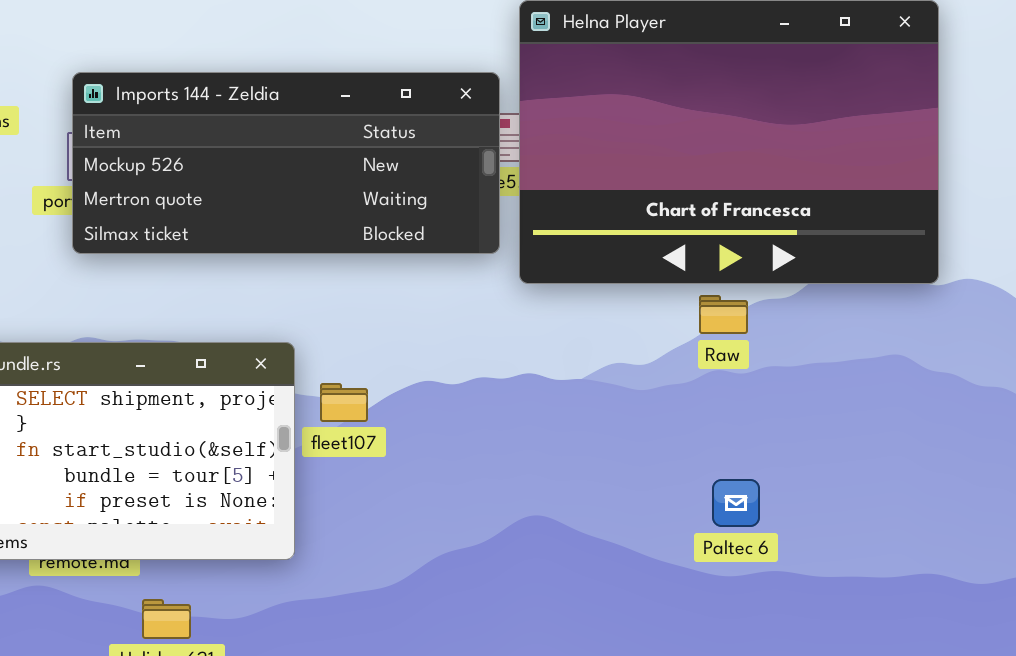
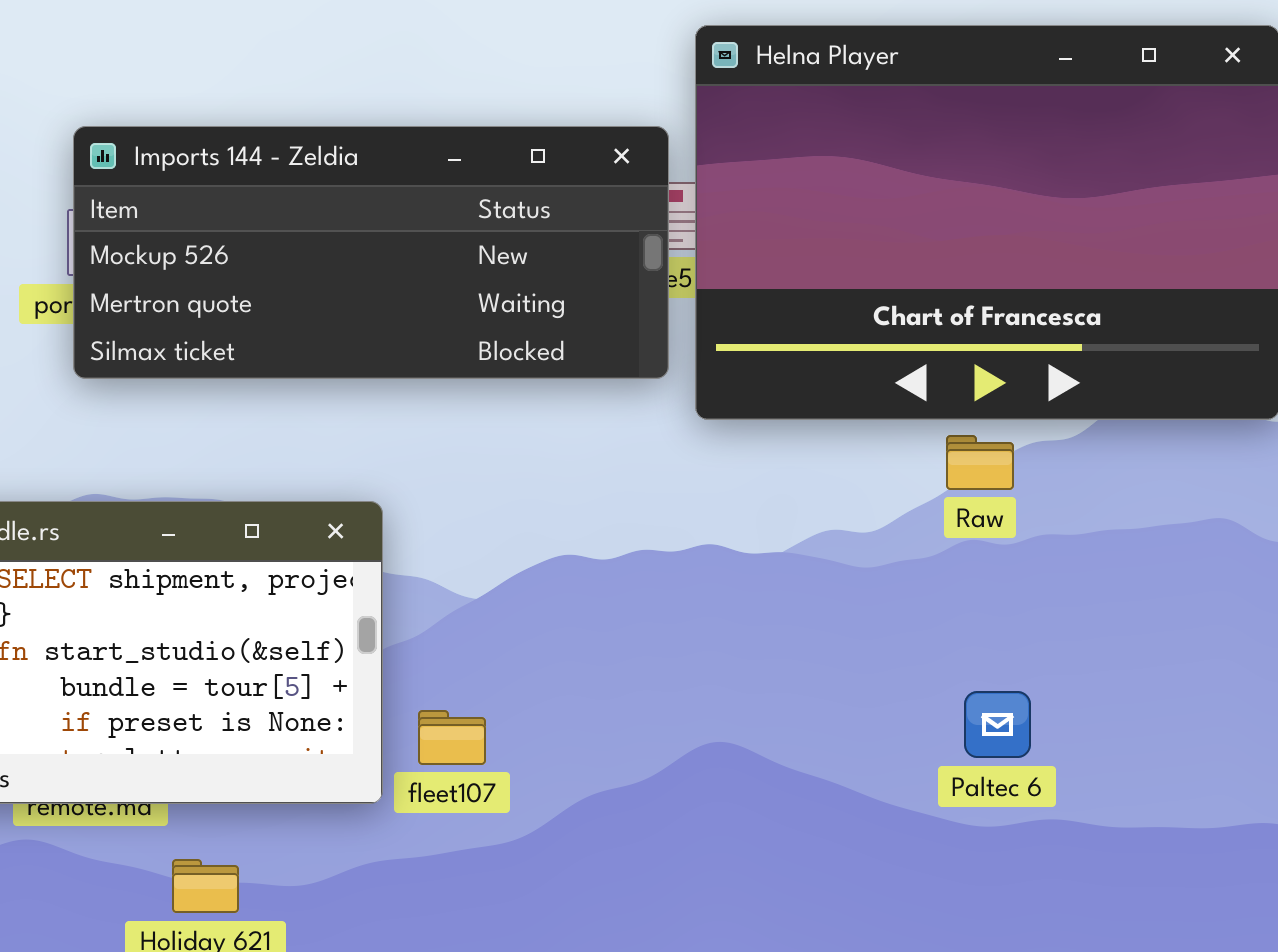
fleet107: [320,383,368,422] -> [418,710,486,765], moved

